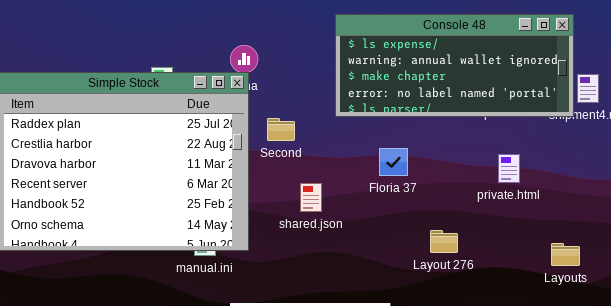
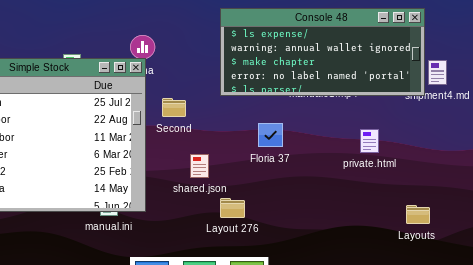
Layout 276: [430,230,458,253] -> [220,198,245,218], moved

